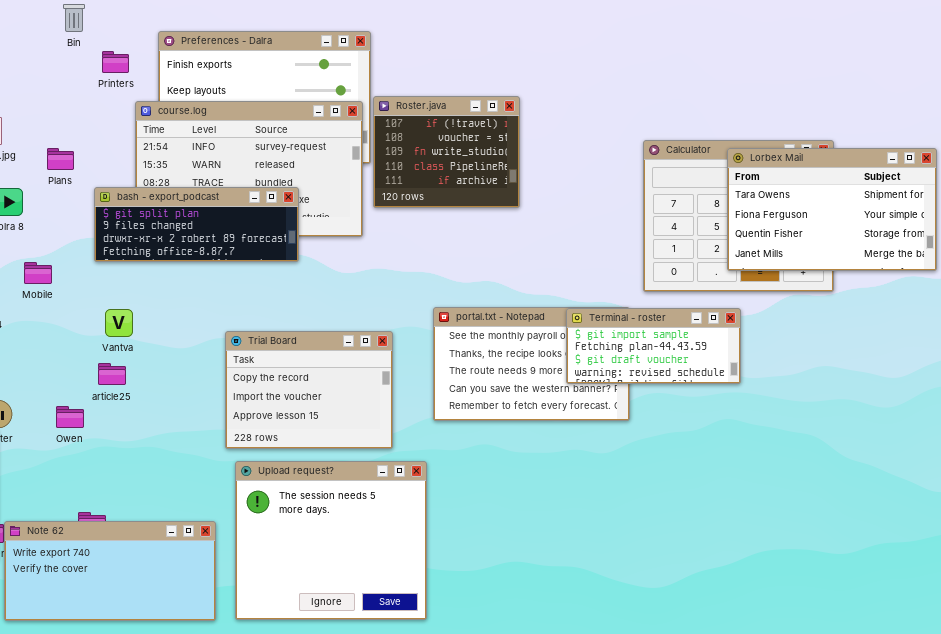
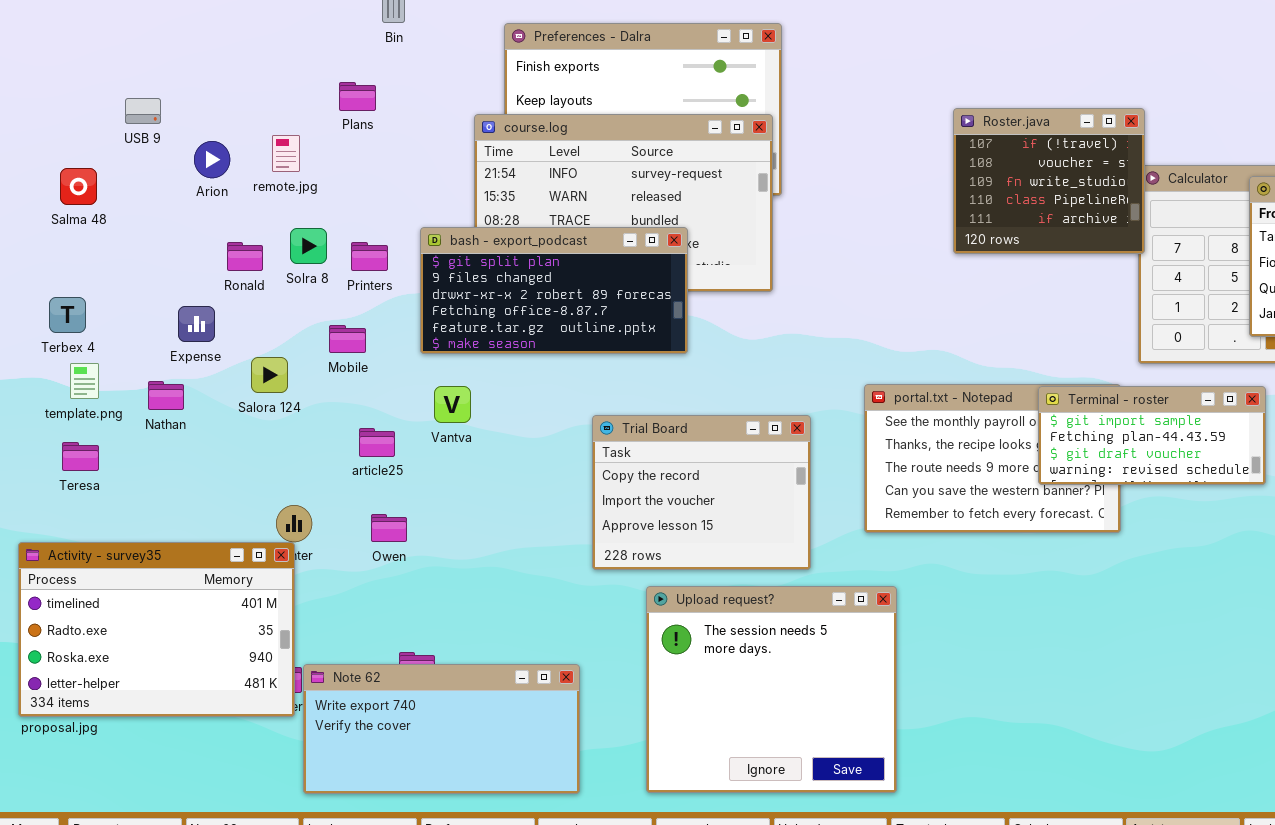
Printers: [102,51,129,73] -> [351,242,388,271], moved
Roster.java: [373,96,520,208] -> [953,108,1145,254], moved
Plans: [47,148,74,170] -> [339,82,376,111], moved
bash - export_podcast: [94,187,299,262] -> [420,227,688,354], resized
article25: [98,363,126,385] -> [359,428,395,457], moved
Upload request?: [235,461,427,620] -> [646,586,897,793], moved

